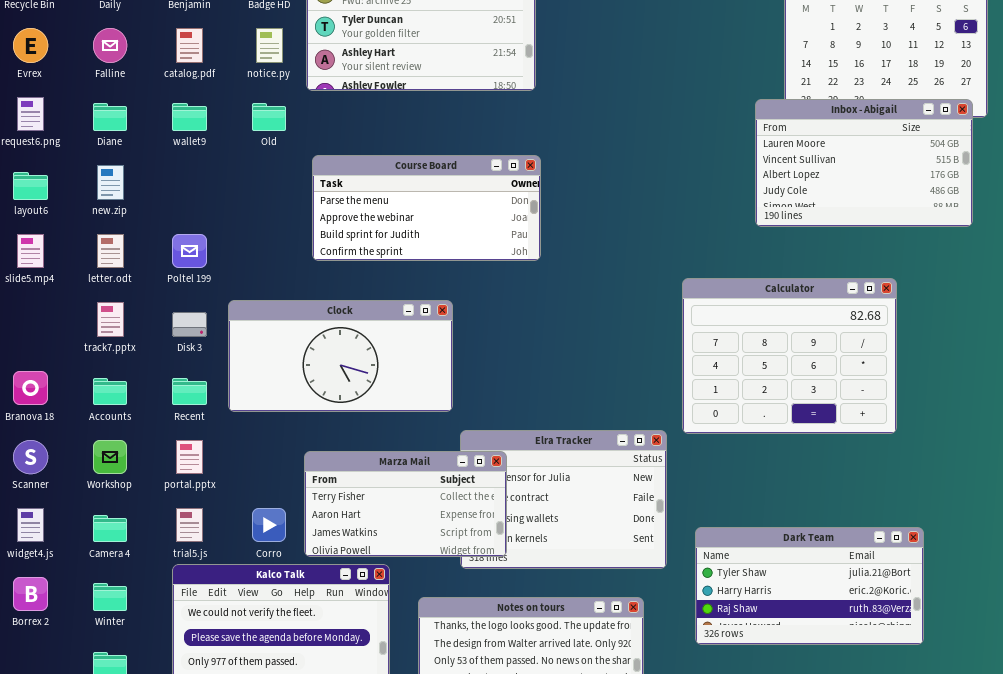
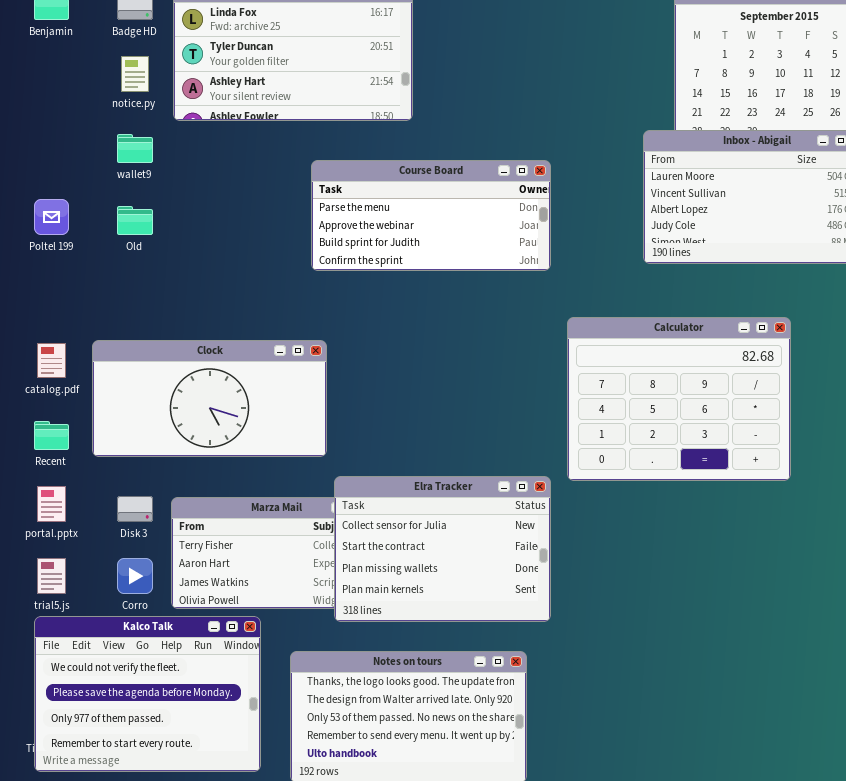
catalog.pdf: [176,28,203,63] -> [37,343,66,378], moved
wallet9: [172,103,207,131] -> [117,134,153,163], moved
Old: [252,103,286,131] -> [117,206,153,235], moved
Course Board: [312,155,541,261] -> [311,160,551,271], moved
Poltel 199: [172,234,207,268] -> [34,199,69,235], moved
Disk 3: [172,312,207,337] -> [117,496,153,522], moved
Elra Tracker: [460,430,667,569] -> [334,476,551,622], raised
Dark Team: [695,527,924,645] -> none, closed

